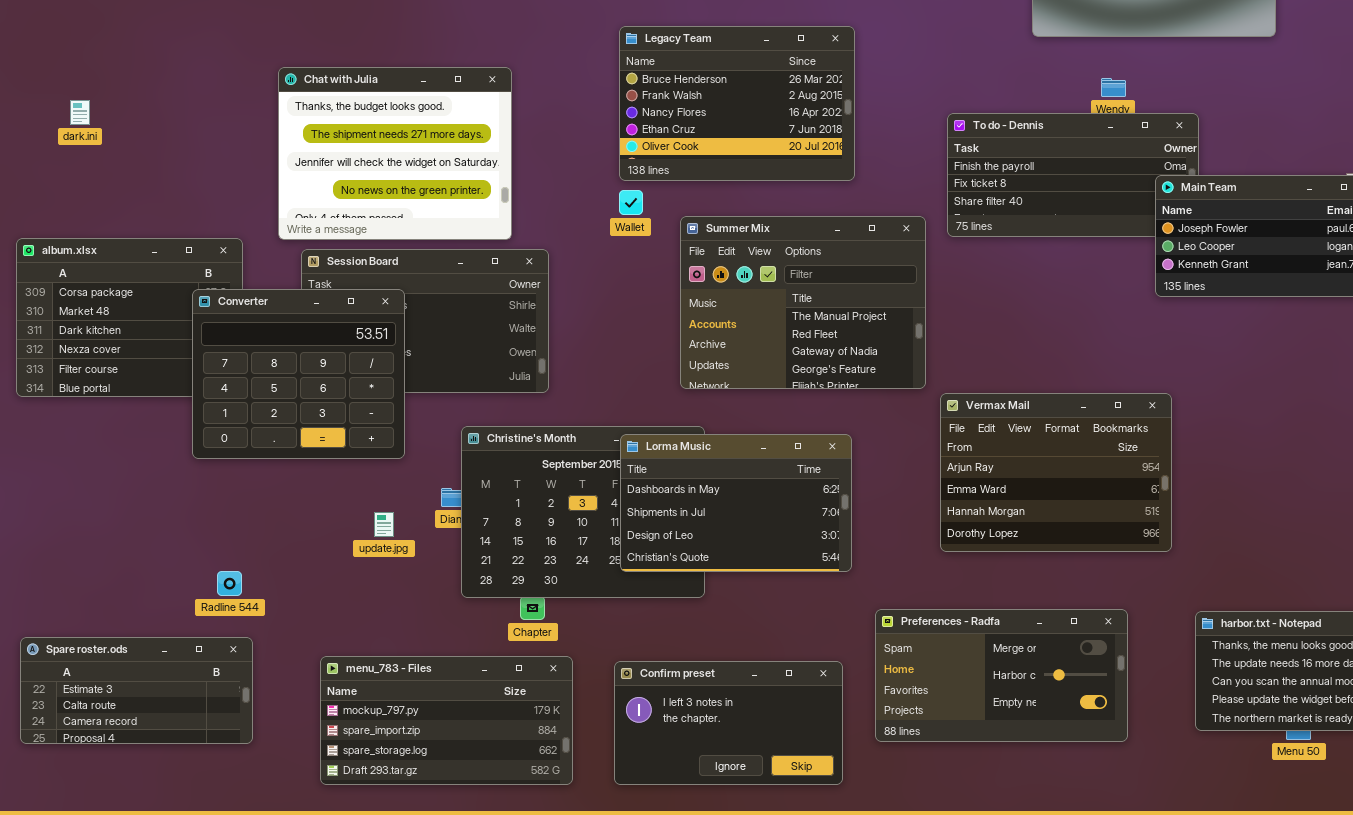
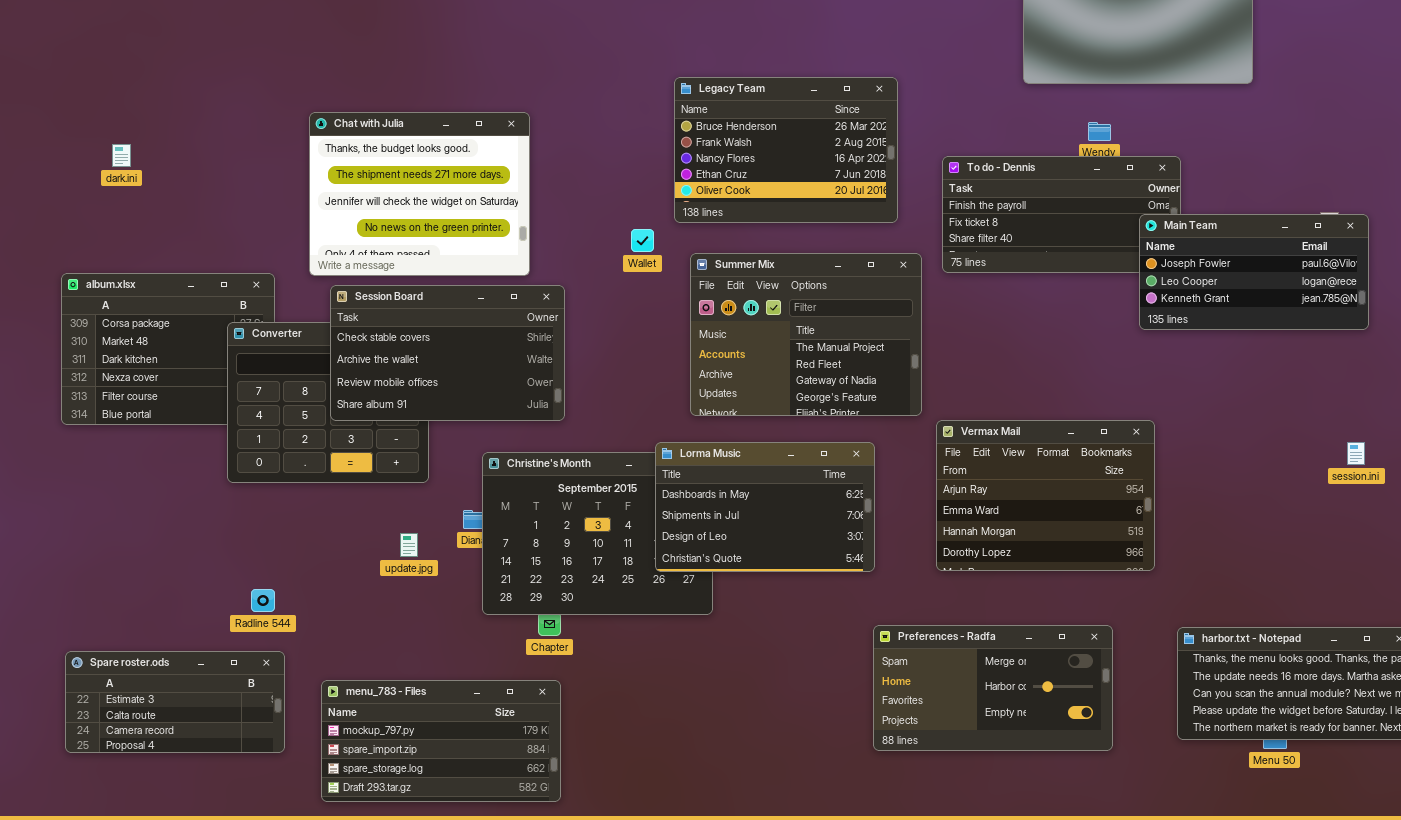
Legacy Team: [619,26,855,181] -> [674,77,898,223], moved
Session Board: [301,249,549,393] -> [330,285,565,421], raised
Lorma Music: [620,434,852,572] -> [655,442,875,572], moved
menu_783 - Files: [320,656,573,785] -> [321,680,561,802], moved
Confirm preset: [614,661,843,785] -> none, closed

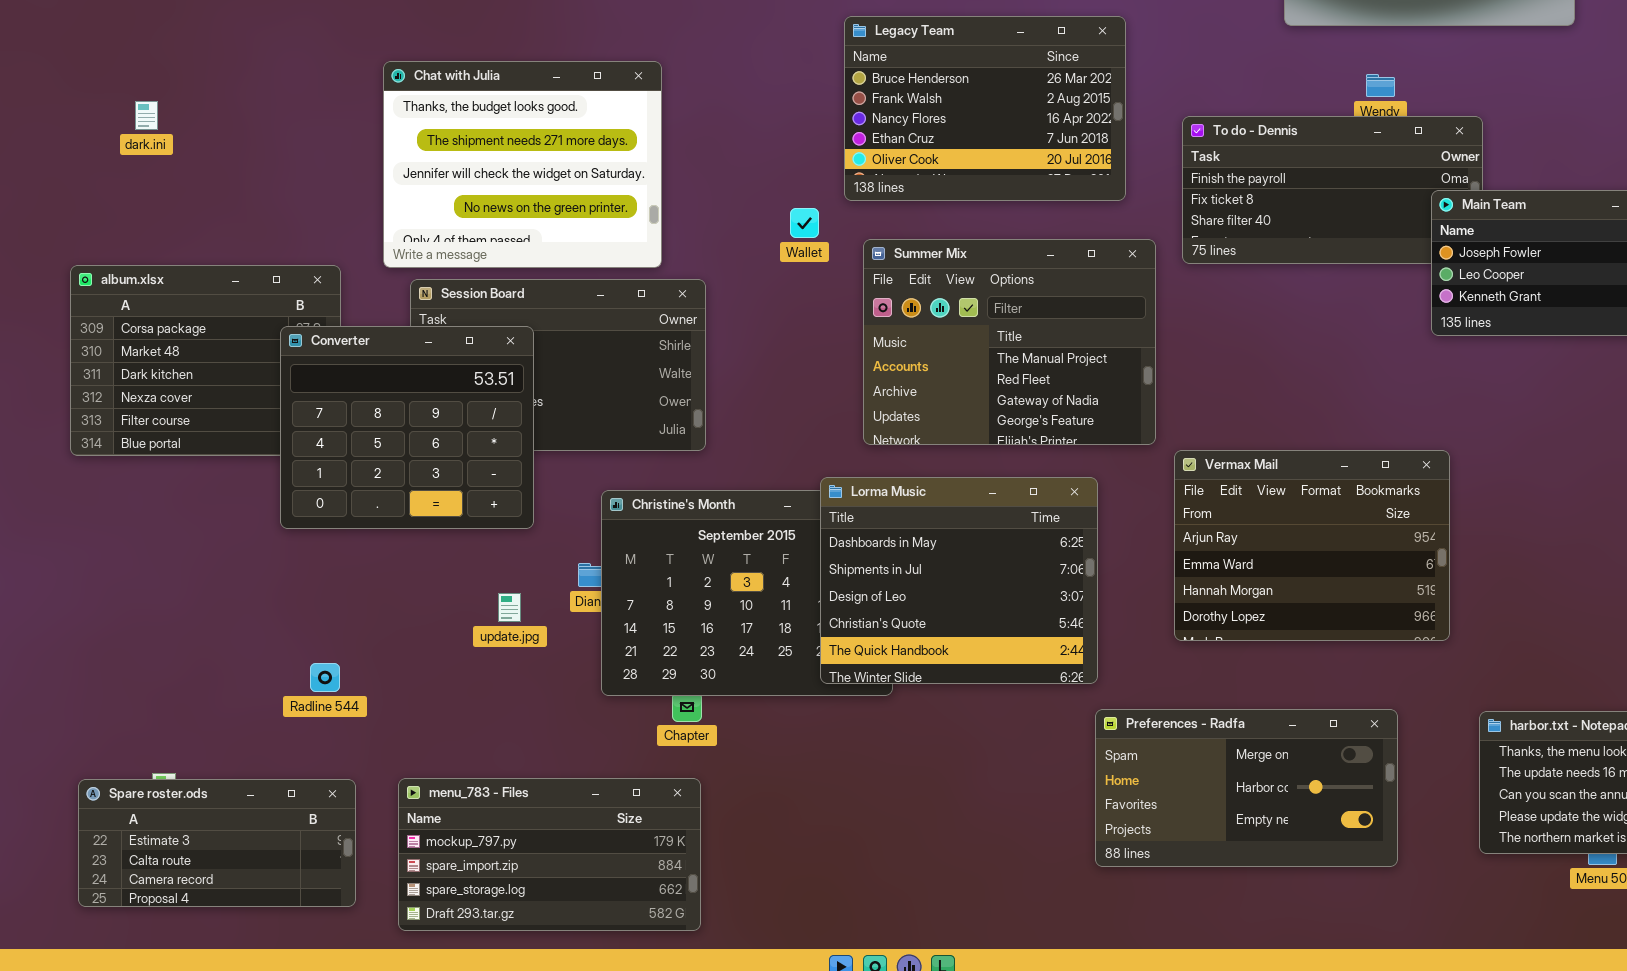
Converter: [227,322,429,483] -> [280,326,534,529], raised
Lorma Music: [655,442,875,572] -> [820,477,1098,684], resized
Spare roster.ods: [65,651,285,753] -> [78,779,356,907], moved

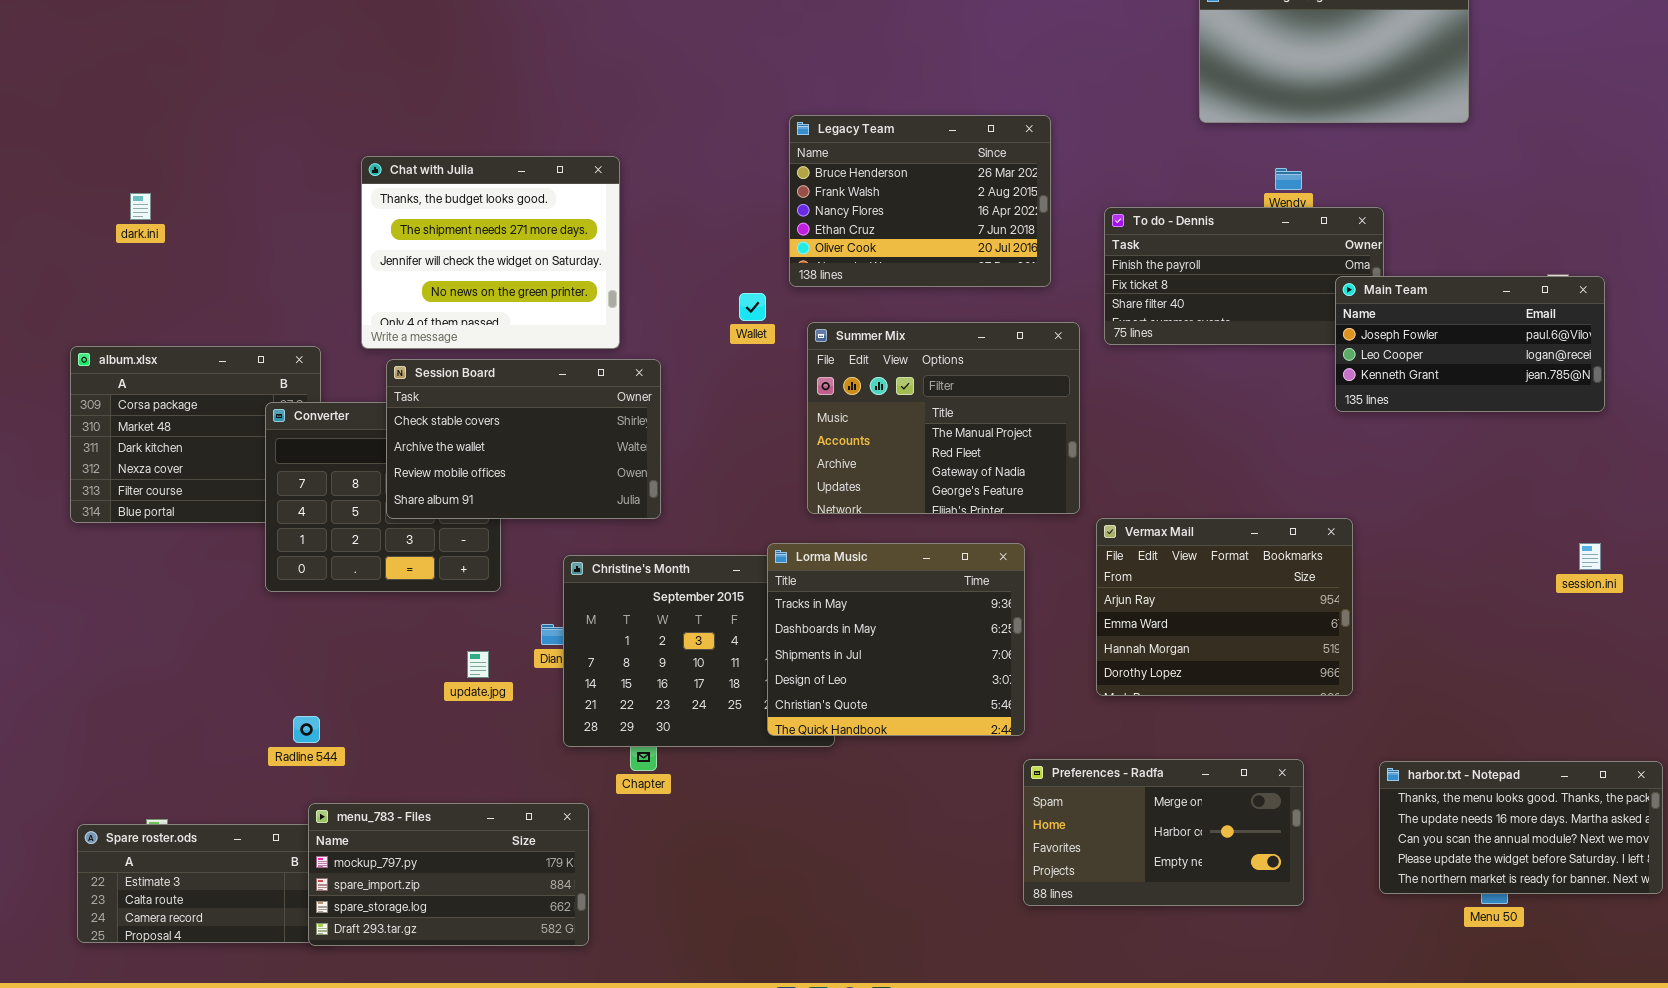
Session Board: [410,279,706,451] -> [386,359,661,519], raised
Lorma Music: [820,477,1098,684] -> [767,543,1025,736], scrolled up 1 row
menu_783 - Files: [398,778,701,931] -> [308,803,589,946], moved

